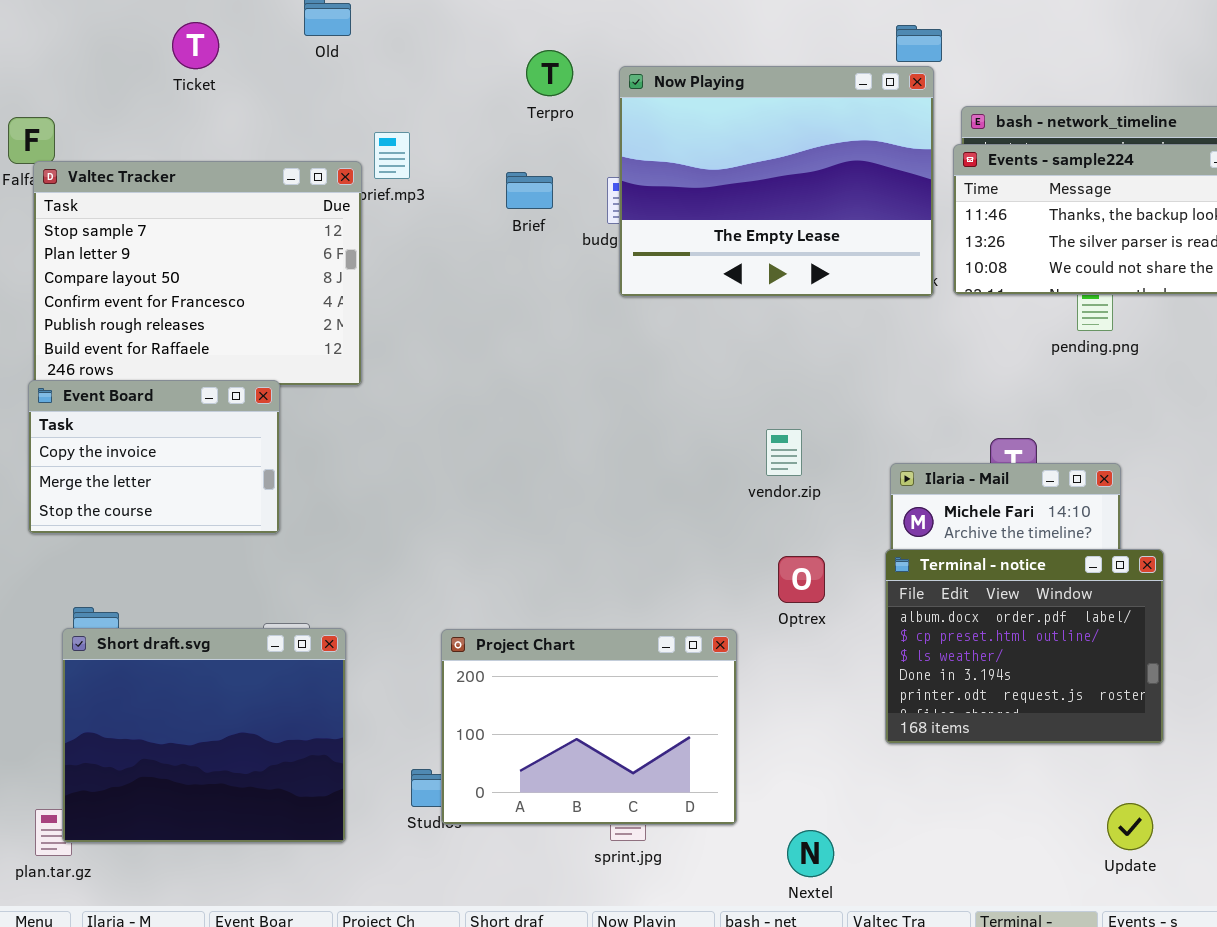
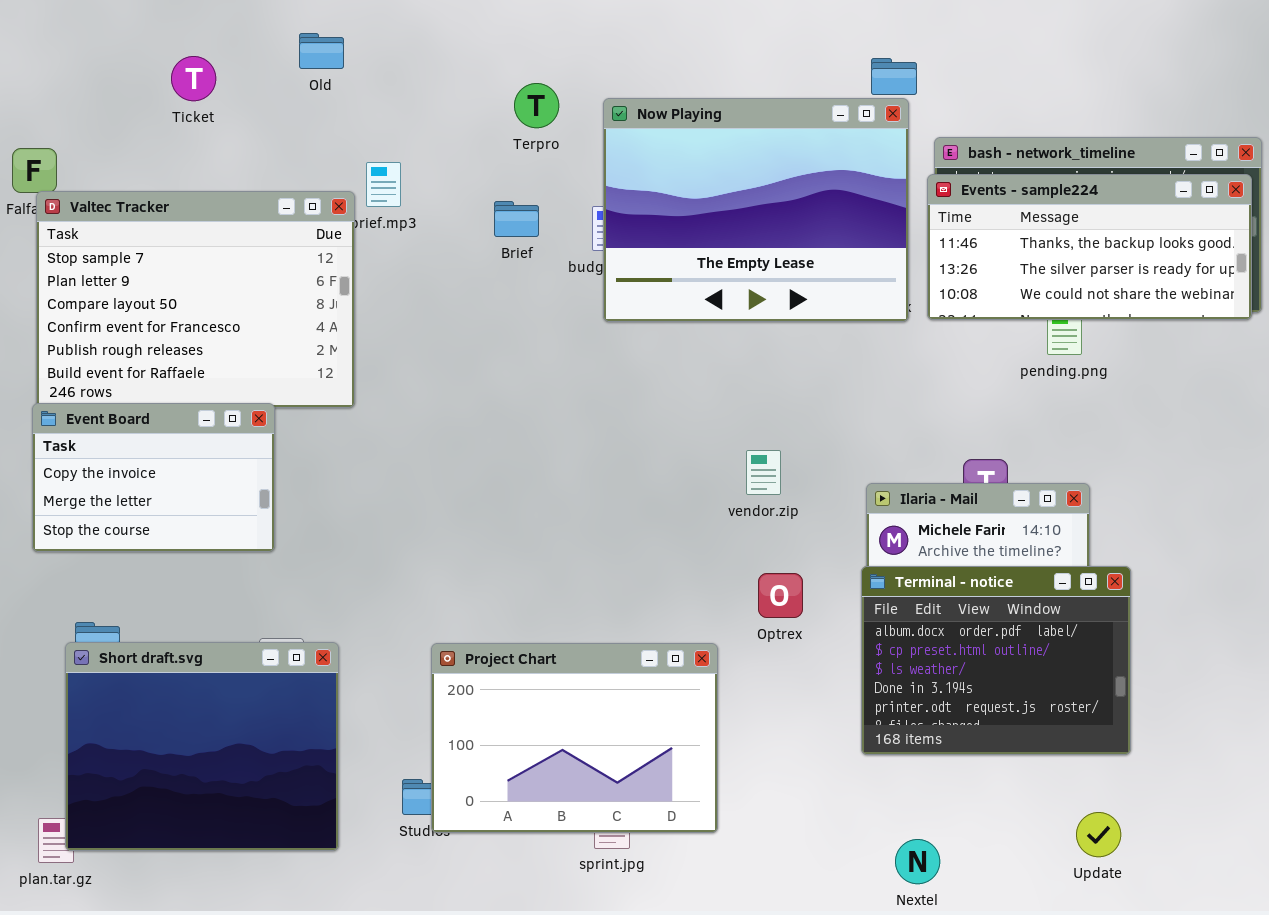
Nextel: [787,830,834,877] -> [895,839,940,884], moved

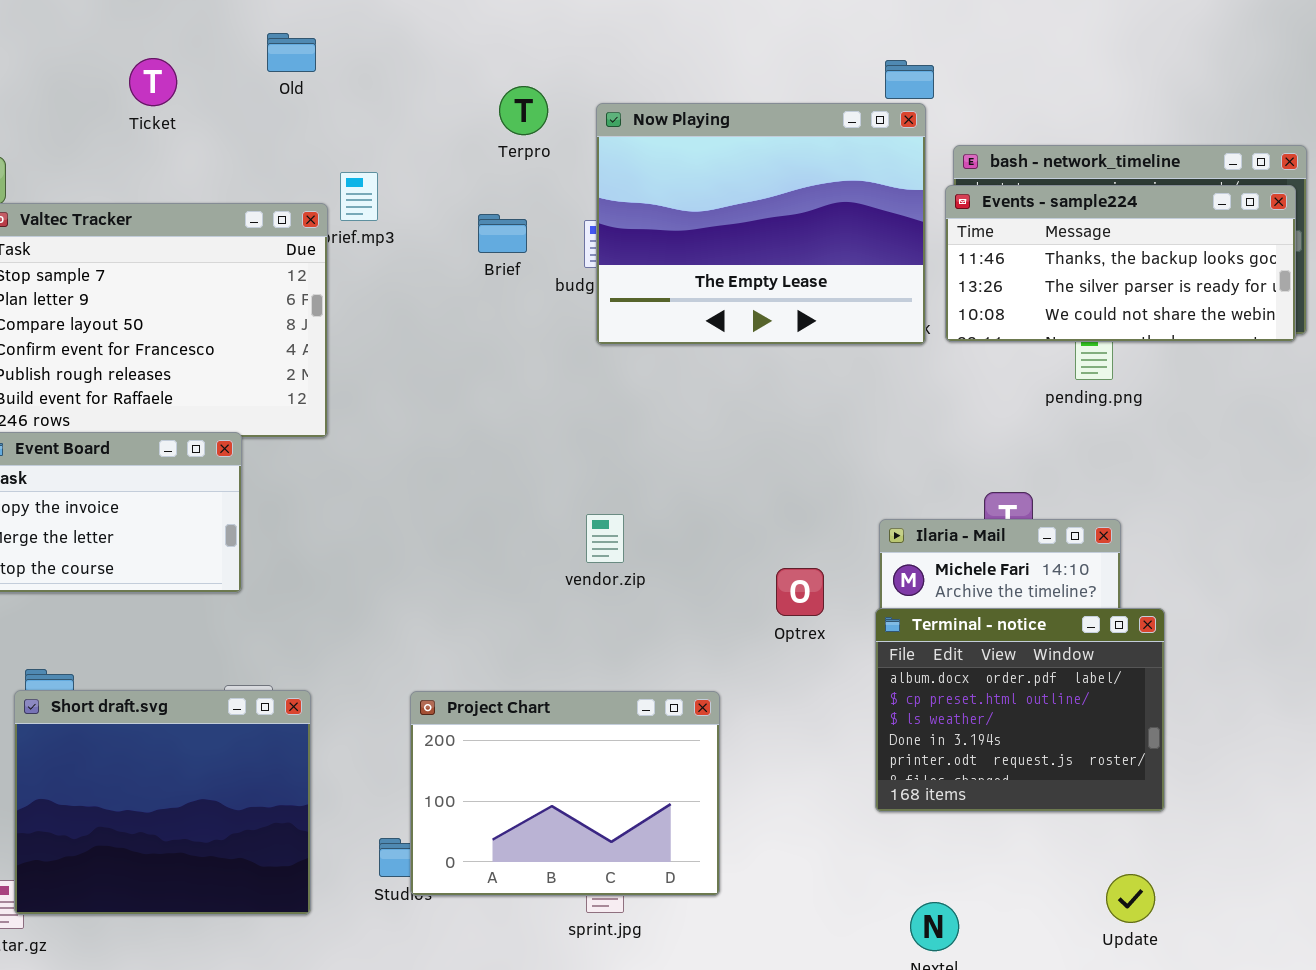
vendor.zip: [746,450,781,495] -> [586,514,624,563], moved
Optrex: [758,573,803,618] -> [776,568,824,616], moved

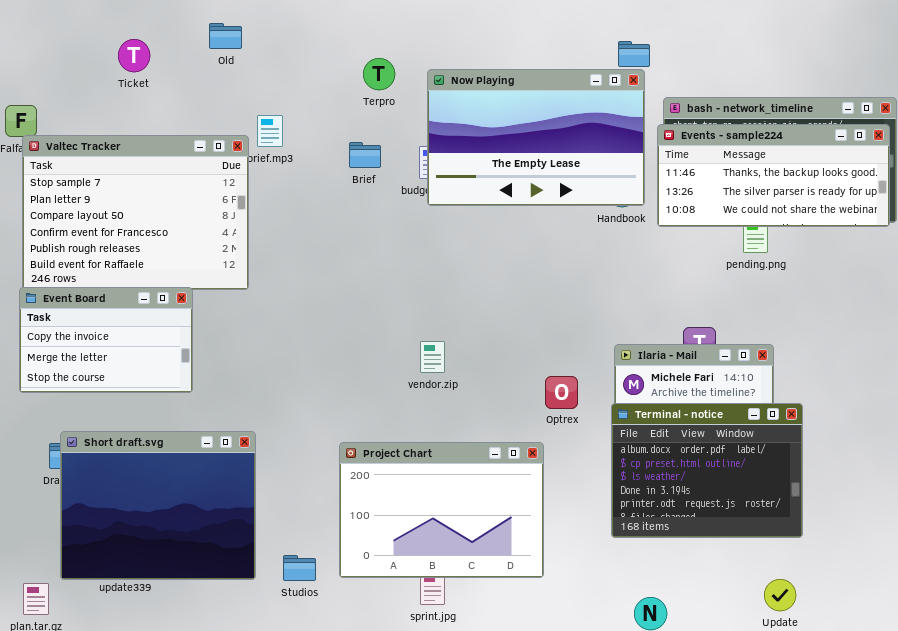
Now Playing: [596,103,926,345] -> [427,69,645,206], resized
Short draft.svg: [14,690,311,915] -> [60,431,256,580], moved
Project Chart: [410,691,720,896] -> [339,442,544,578], moved

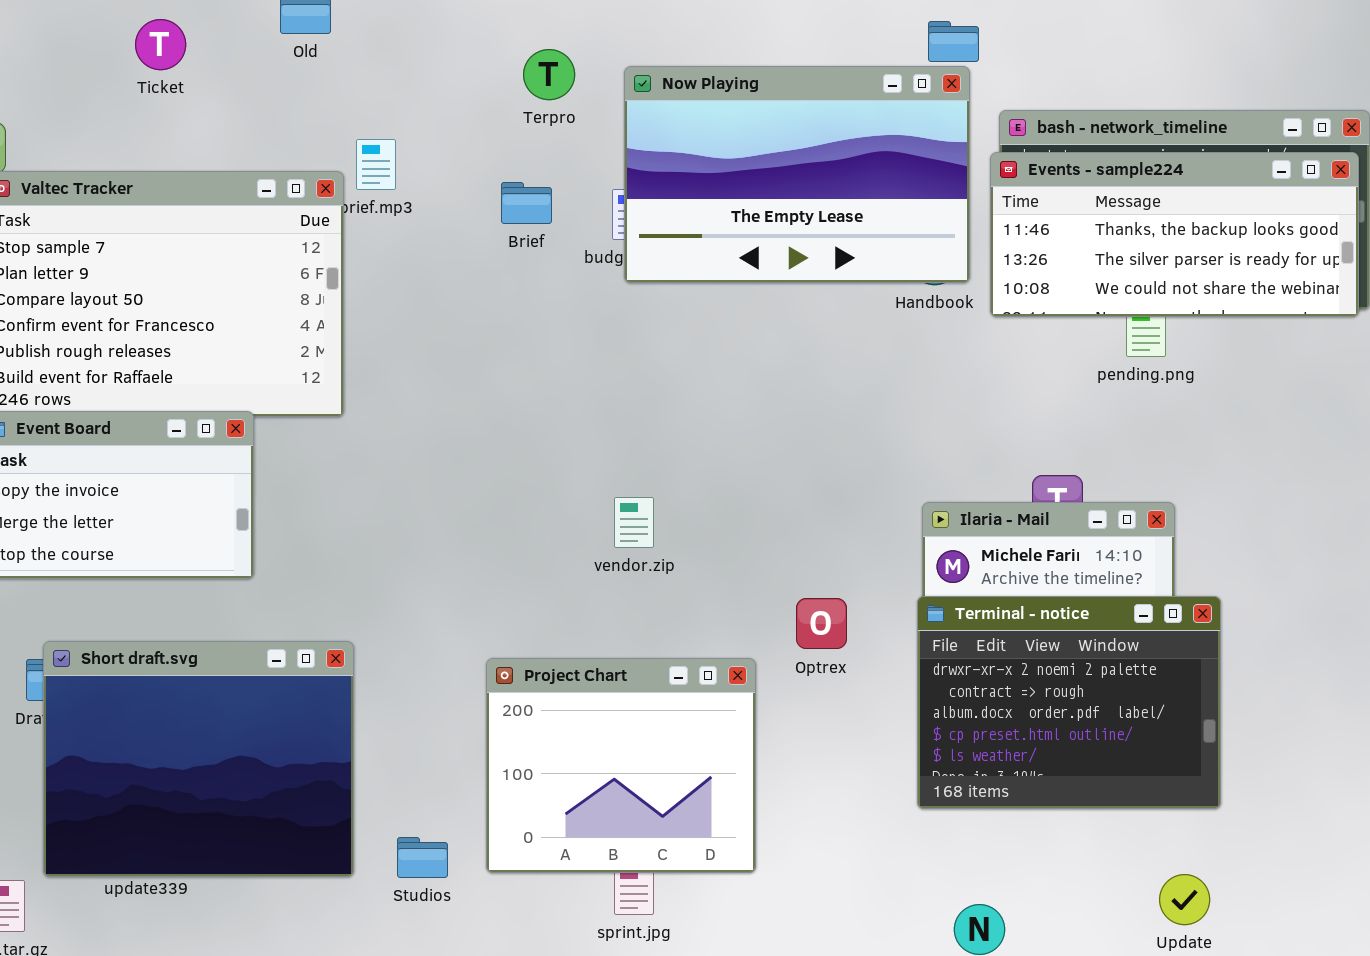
Optrex: [545,376,578,409] -> [796,598,847,649], moved
Terminal - notice: [611,403,803,538] -> [917,596,1221,809], scrolled up 2 rows
Project Chart: [339,442,544,578] -> [486,658,756,873], resized

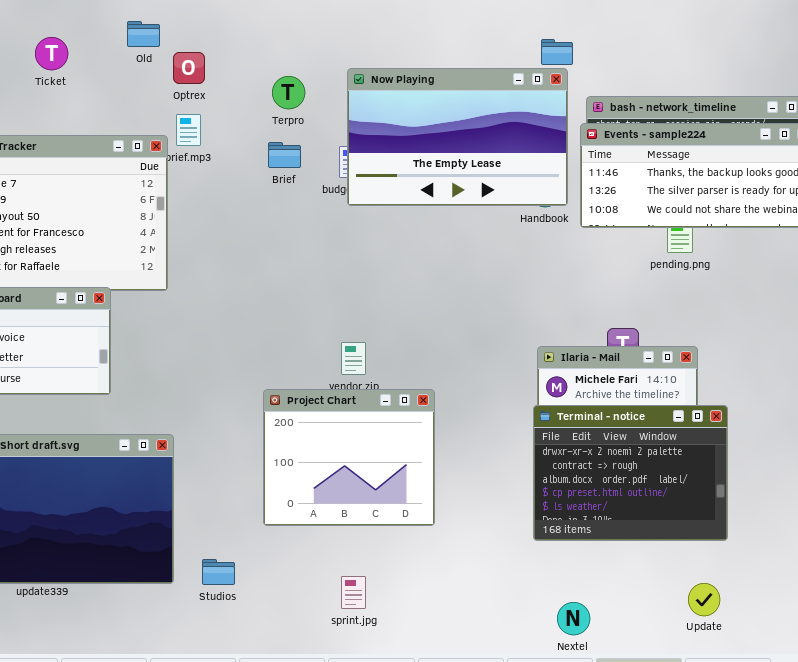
Terpro: [523,49,575,100] -> [272,76,305,109], moved
Optrex: [796,598,847,649] -> [173,52,205,84], moved
Project Chart: [486,658,756,873] -> [263,389,435,526], moved

